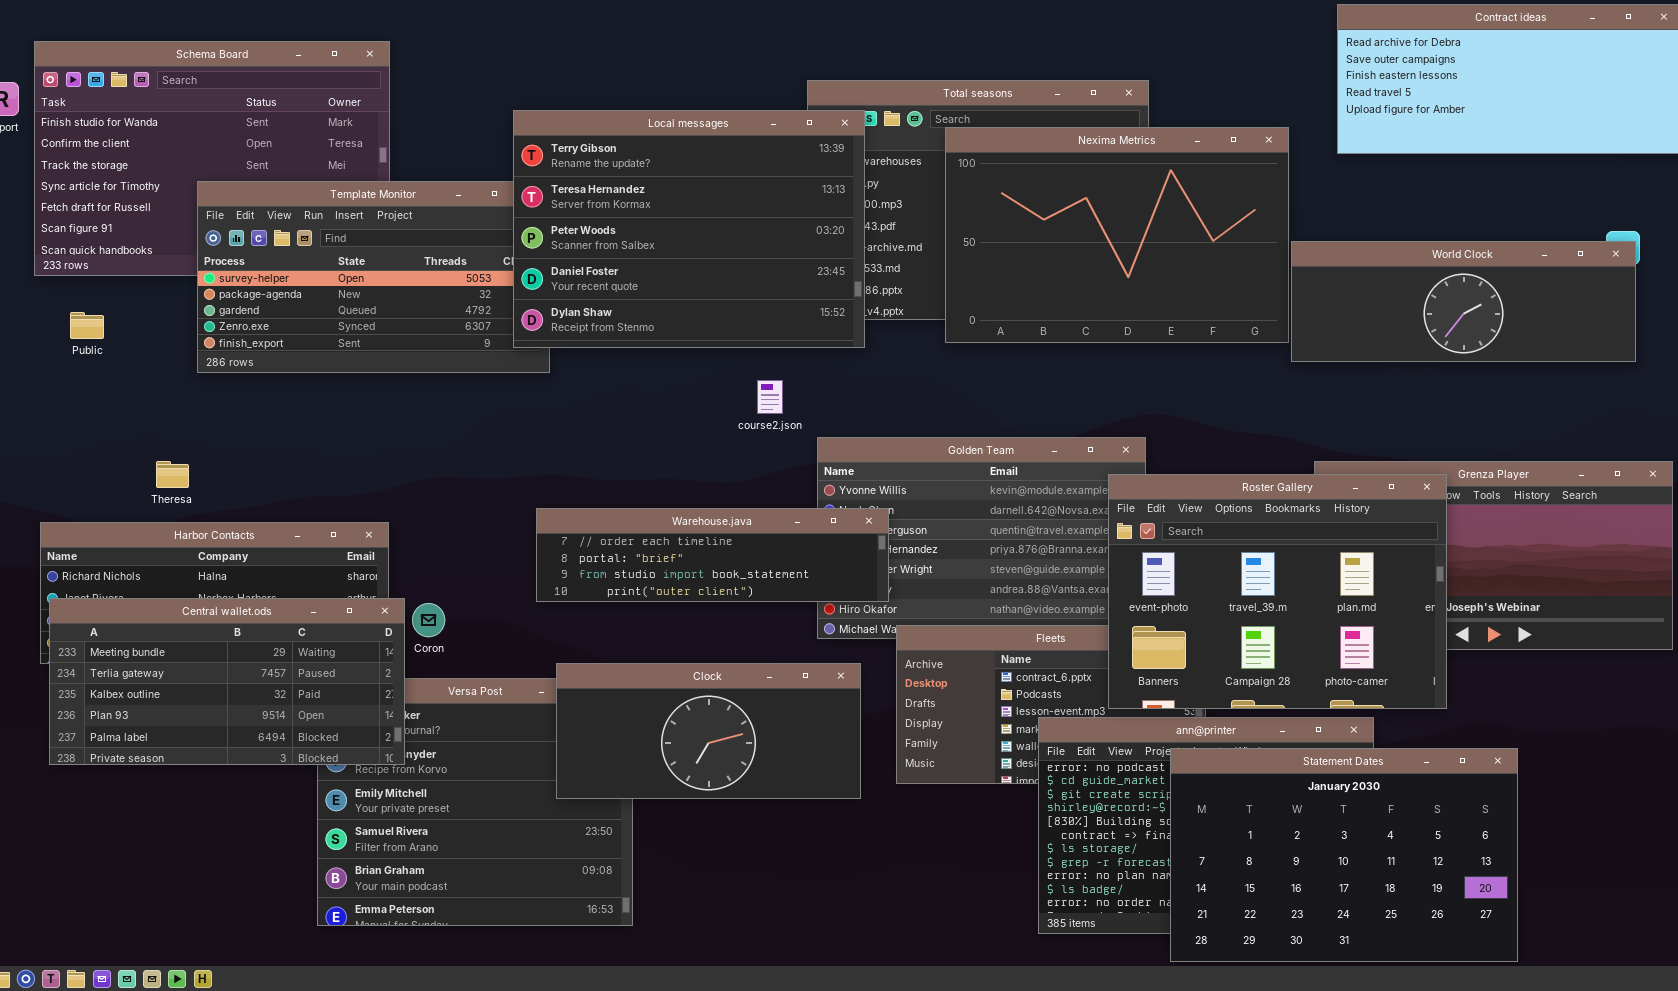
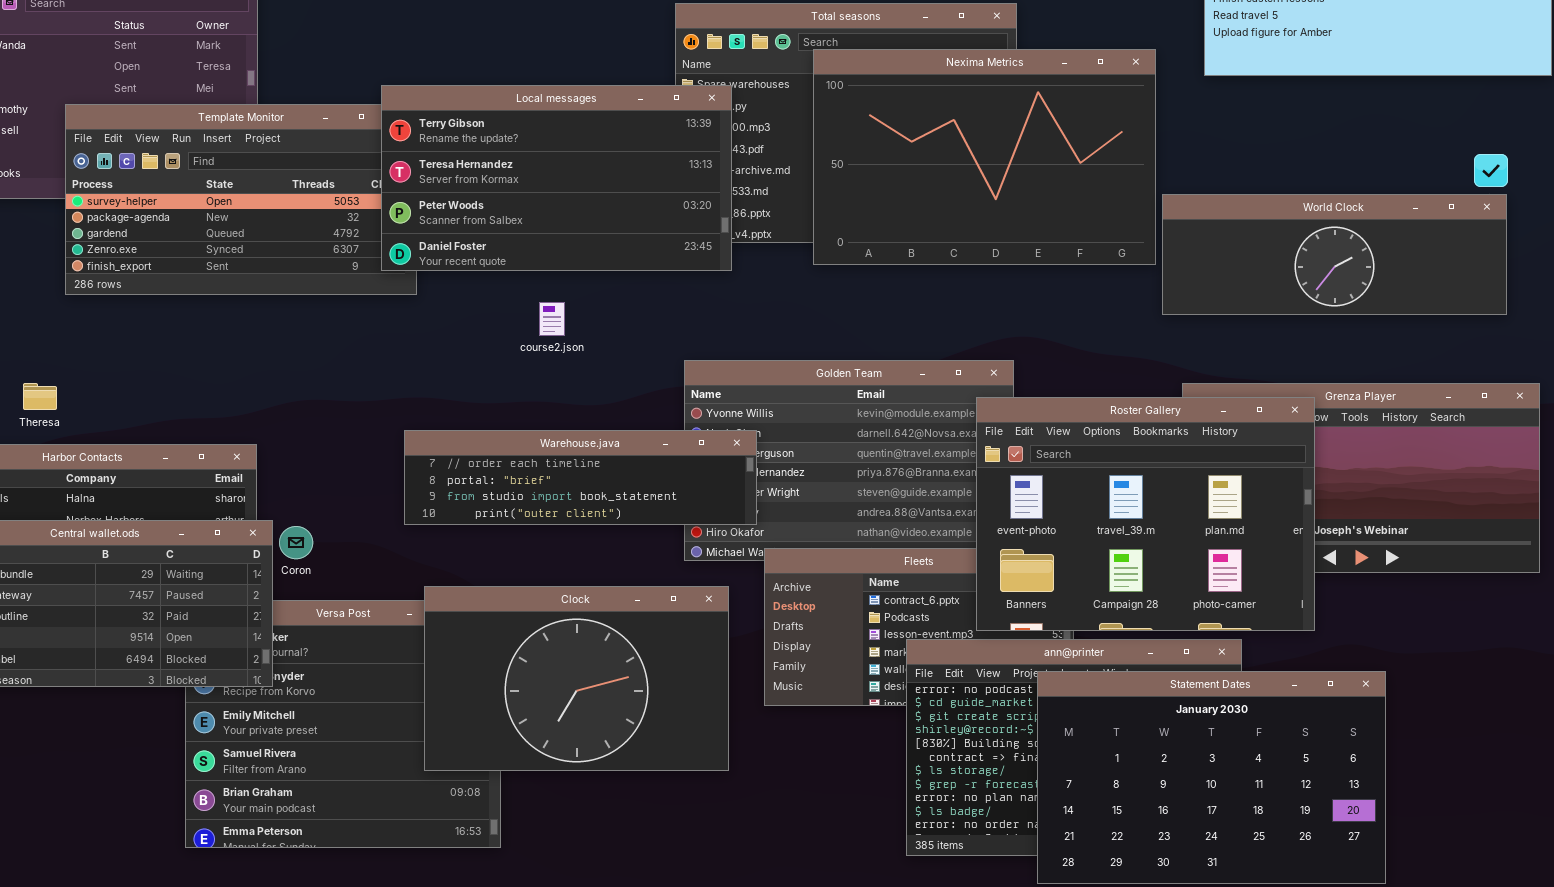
Local messages: [513,110,865,348] -> [381,85,732,271], resized
World Clock: [1291,241,1636,362] -> [1162,194,1507,315], moved
course2.json: [757,380,783,414] -> [539,302,565,336], moved
Clock: [556,663,861,799] -> [424,586,729,771], resized

